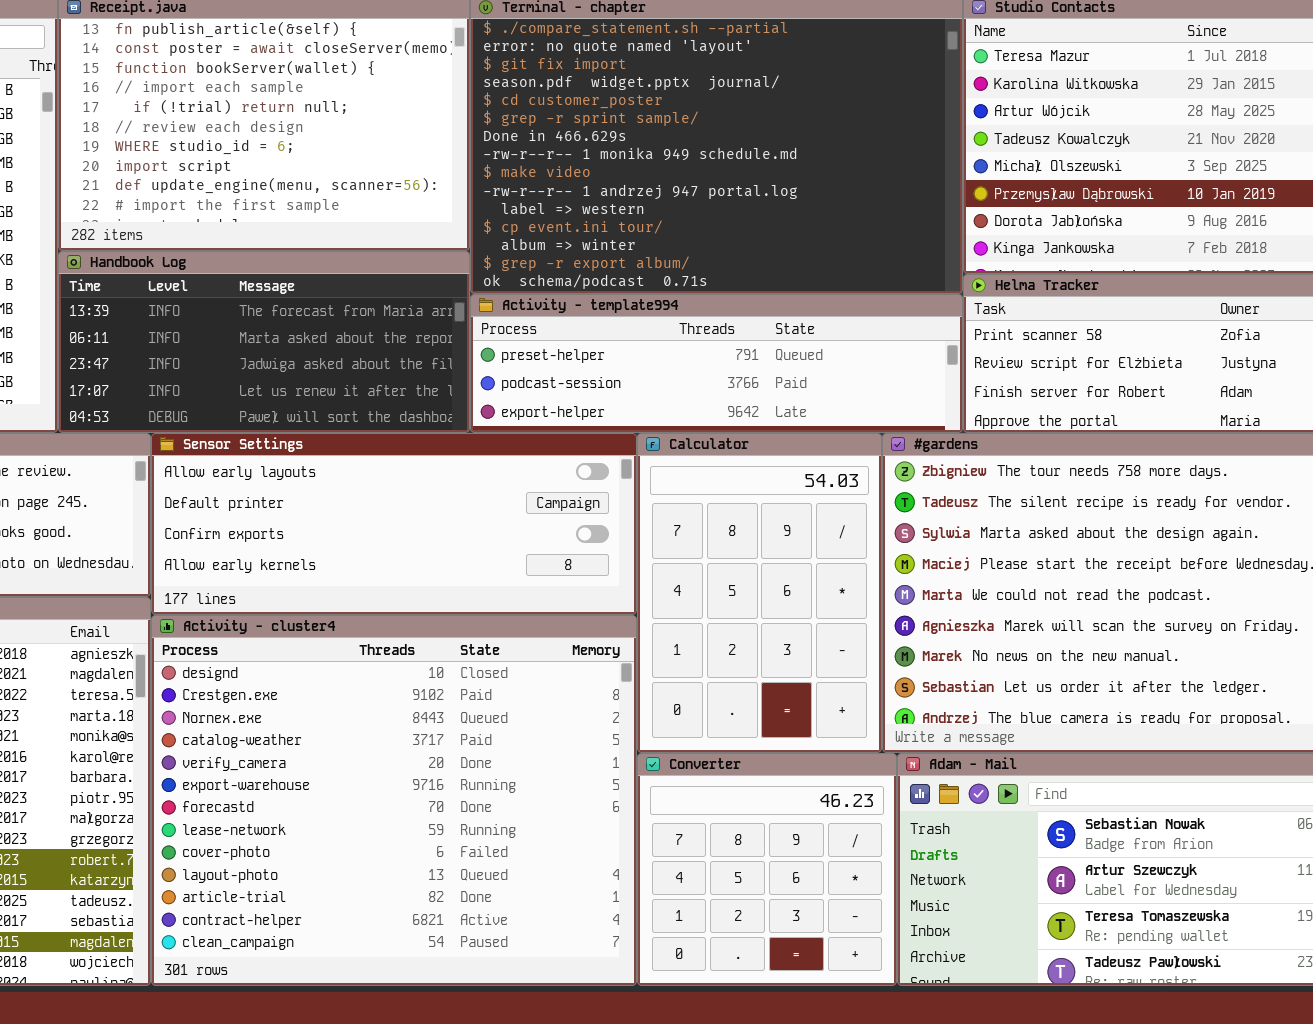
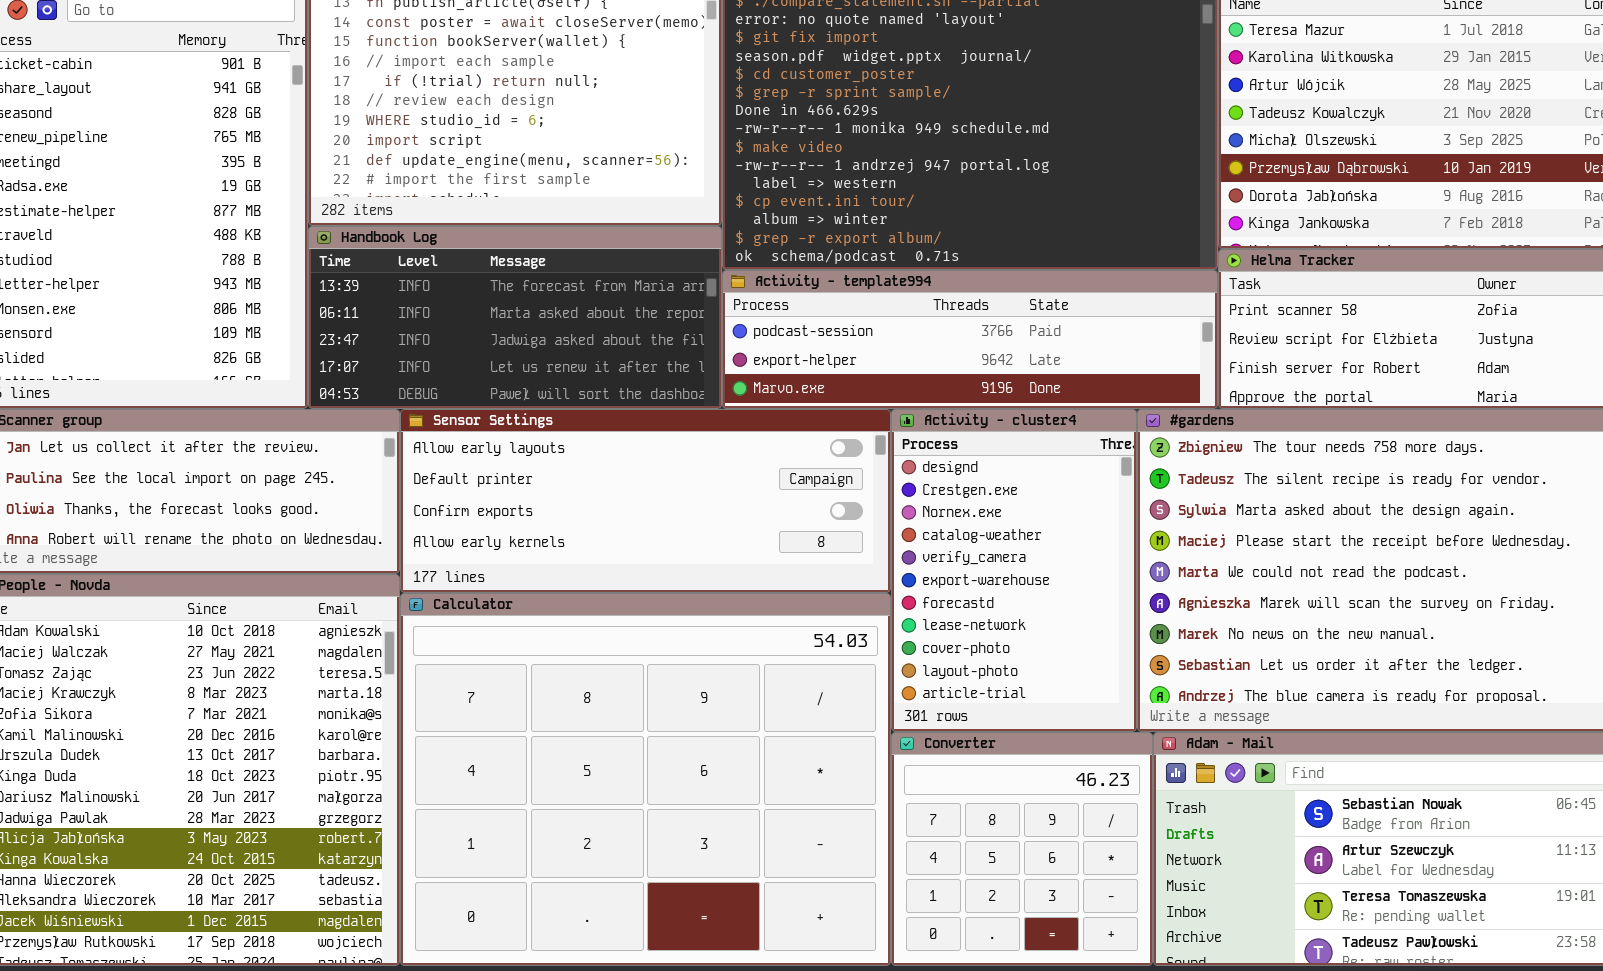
Activity - template994: [470,294,963,433] -> [722,270,1218,409], scrolled down 1 row
Calculator: [637,433,882,753] -> [400,593,891,966], moved, resized
Activity - cluster4: [151,615,637,986] -> [891,409,1137,732], moved, resized

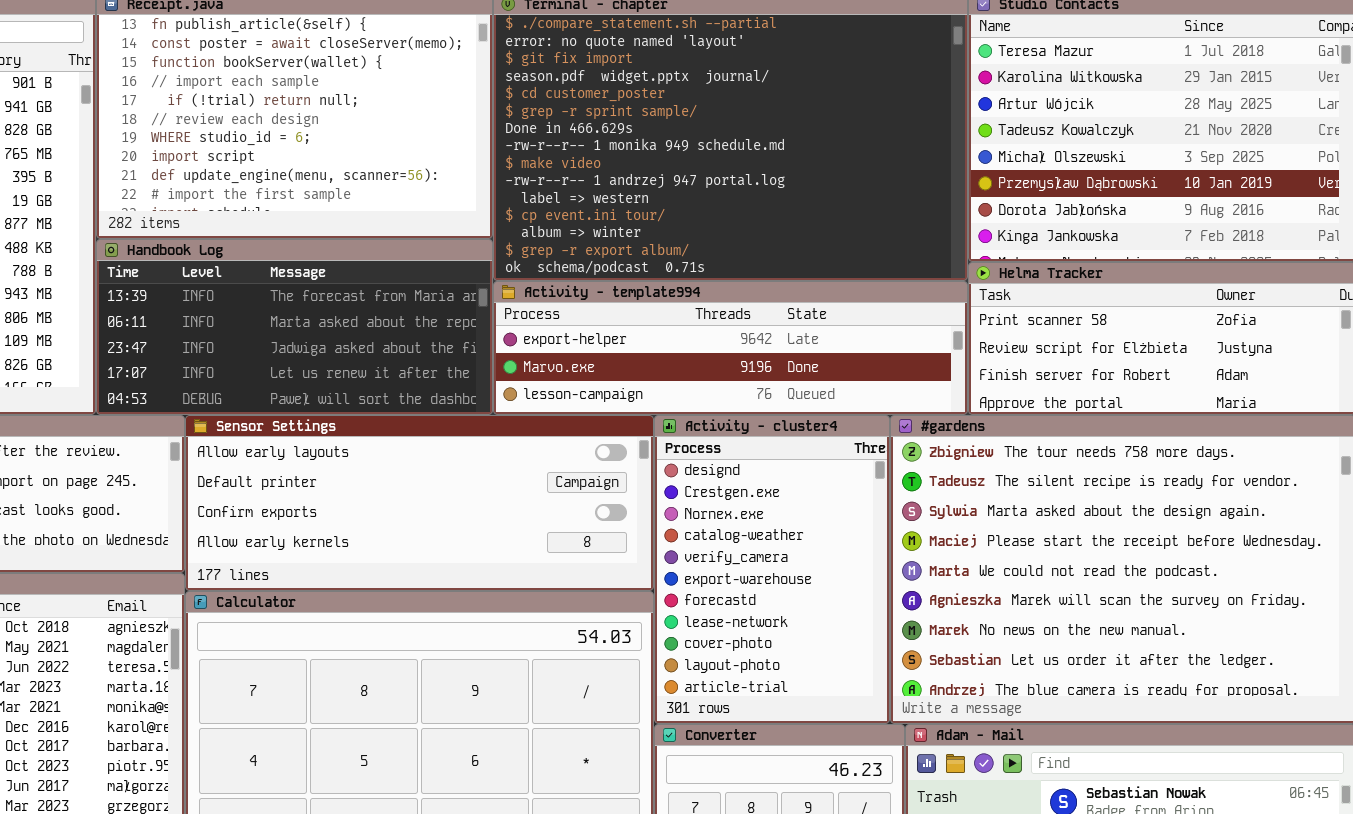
Activity - template994: [722,270,1218,409] -> [493,281,968,415], scrolled down 1 row

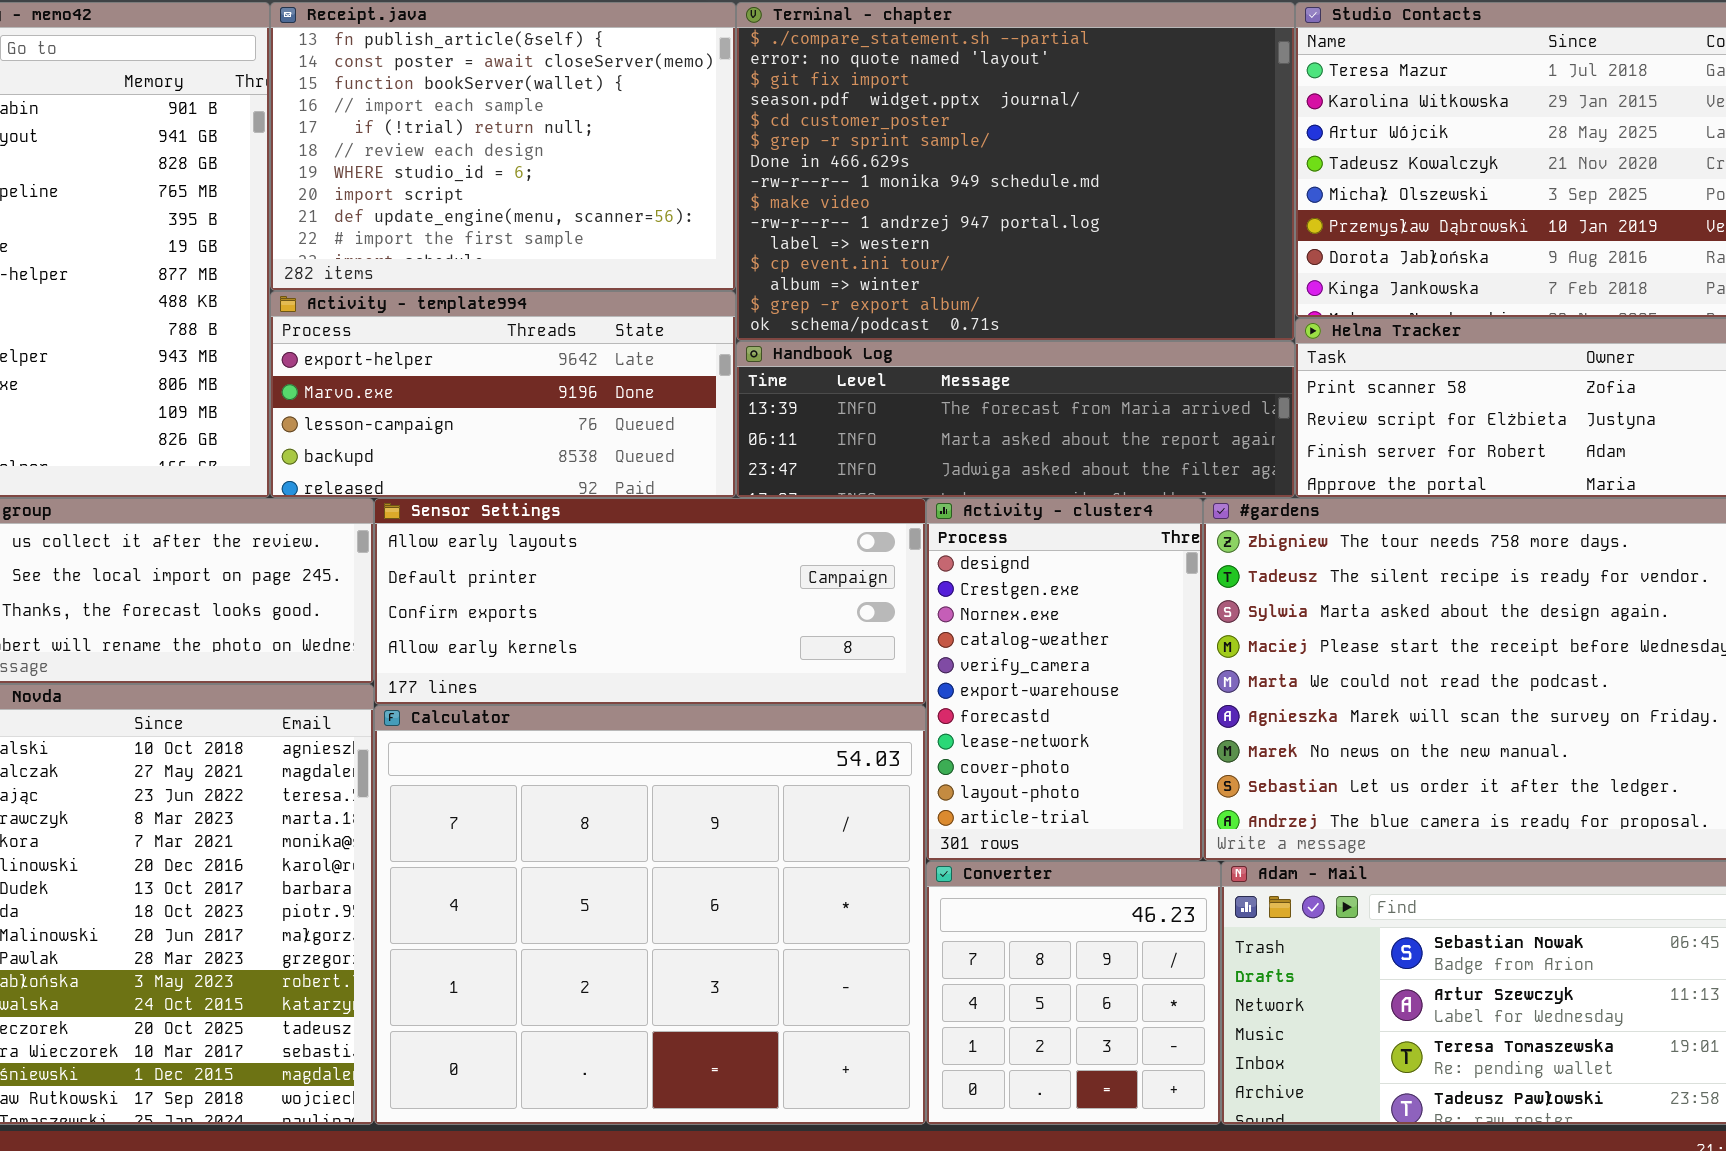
Handbook Log: [96,239,493,415] -> [736,341,1295,498], moved, resized
Activity - template994: [493,281,968,415] -> [270,291,736,498], moved, resized

